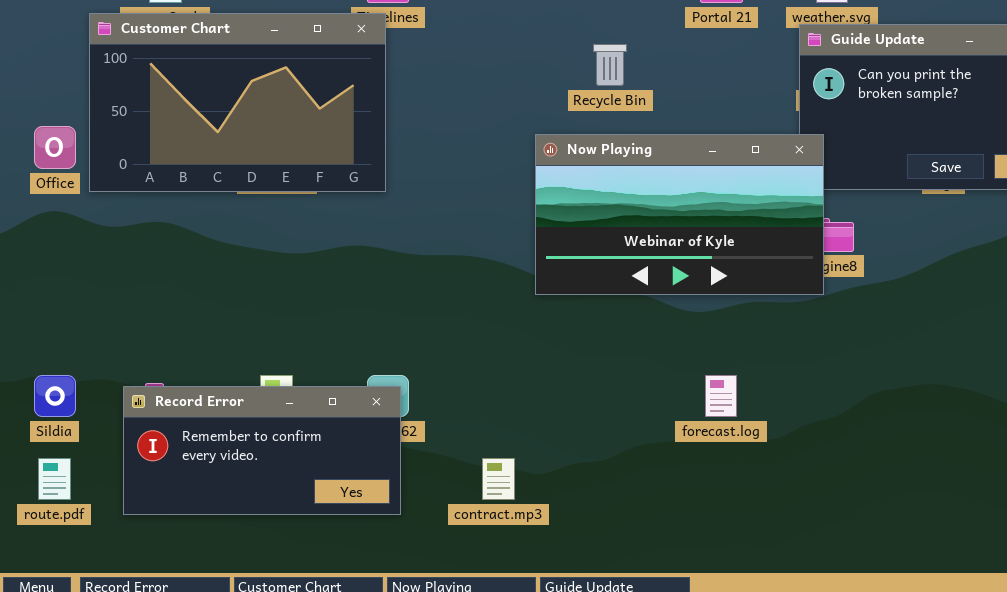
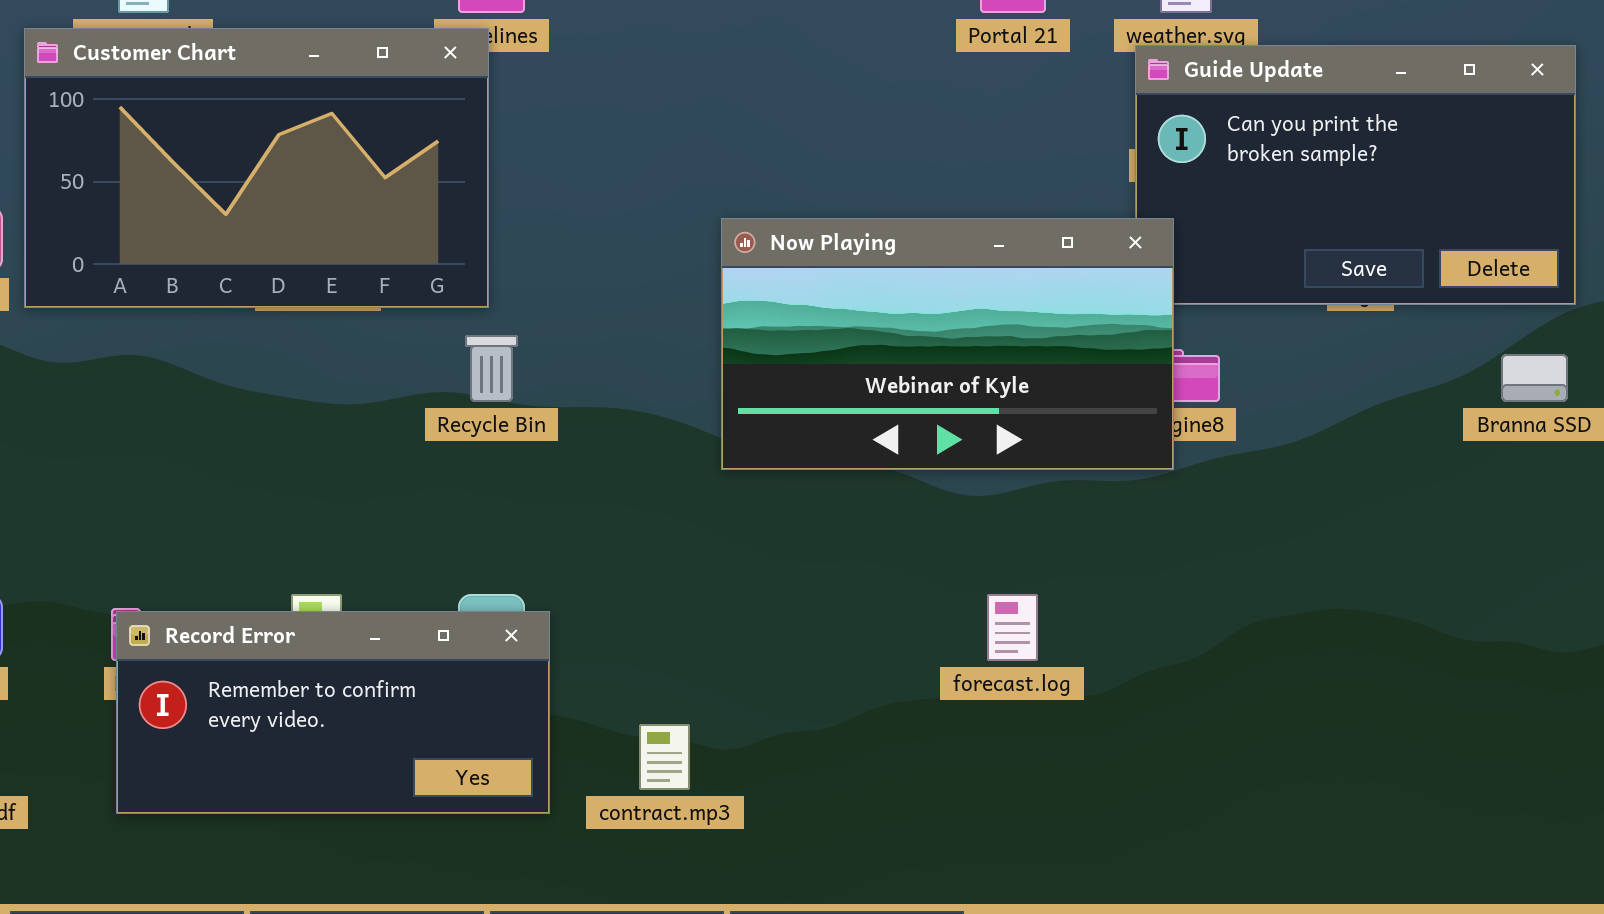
Recycle Bin: [593,44,627,86] -> [465,335,518,402], moved
Record Error: [123,386,401,515] -> [116,611,550,814], moved

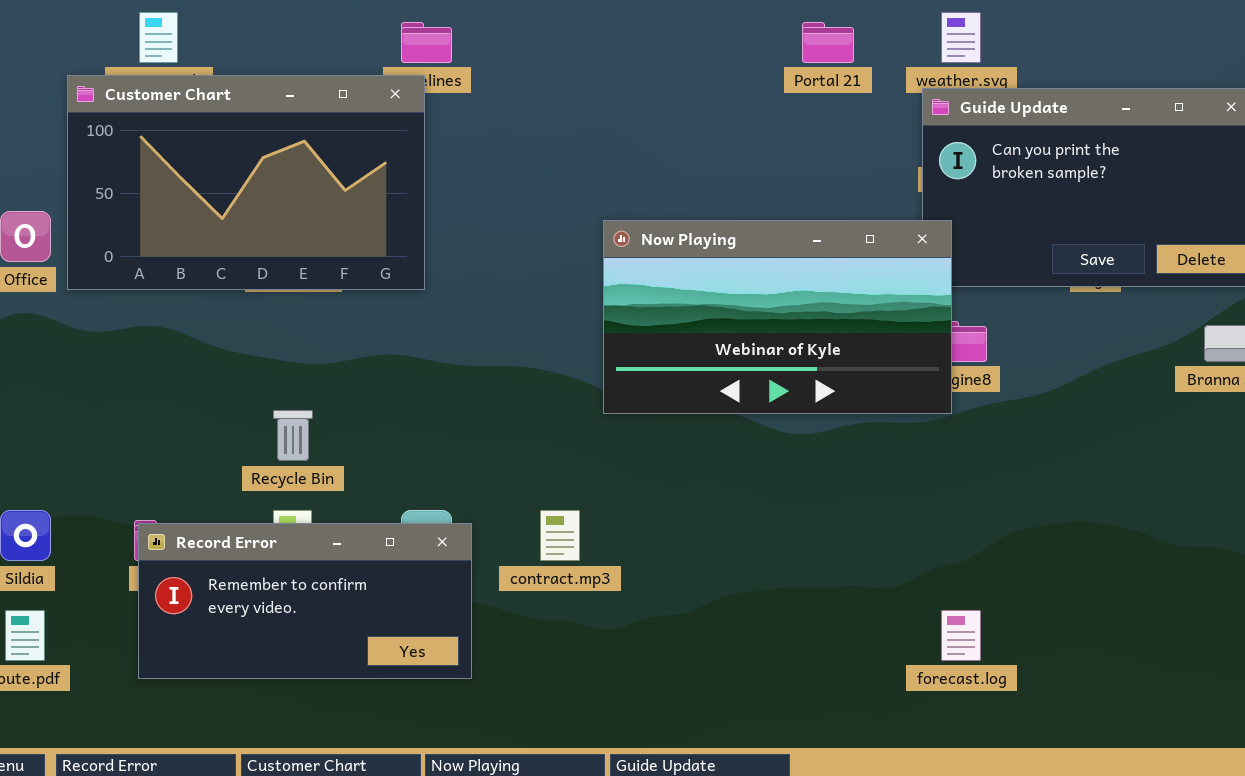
Recycle Bin: [465,335,518,402] -> [273,410,313,461], moved
forecast.log: [987,594,1038,661] -> [941,610,981,661], moved
contract.mp3: [639,724,690,790] -> [540,510,580,561], moved

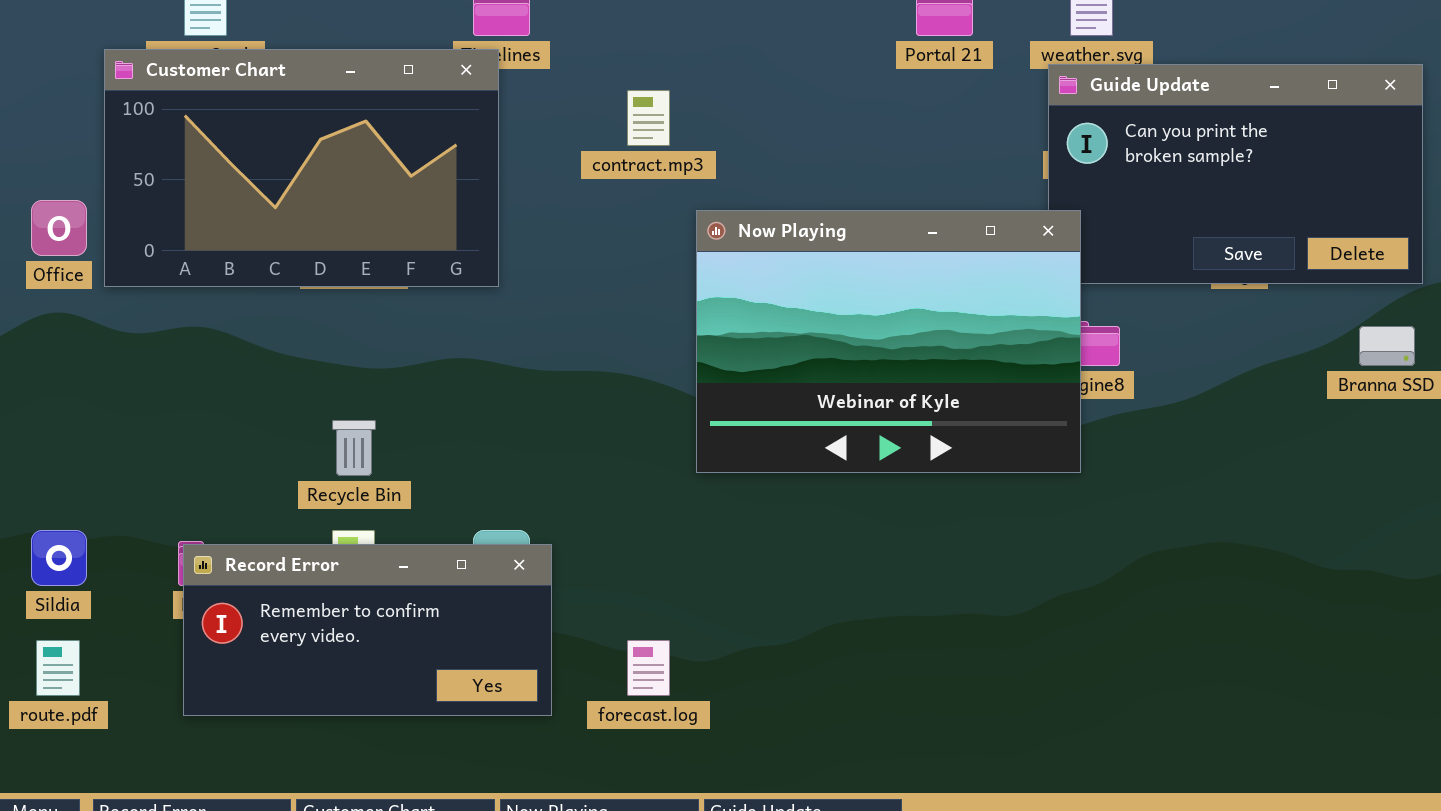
Now Playing: [603,220,952,414] -> [696,210,1081,473], resized
contract.mp3: [540,510,580,561] -> [627,90,670,146], moved
forecast.log: [941,610,981,661] -> [627,640,670,696], moved

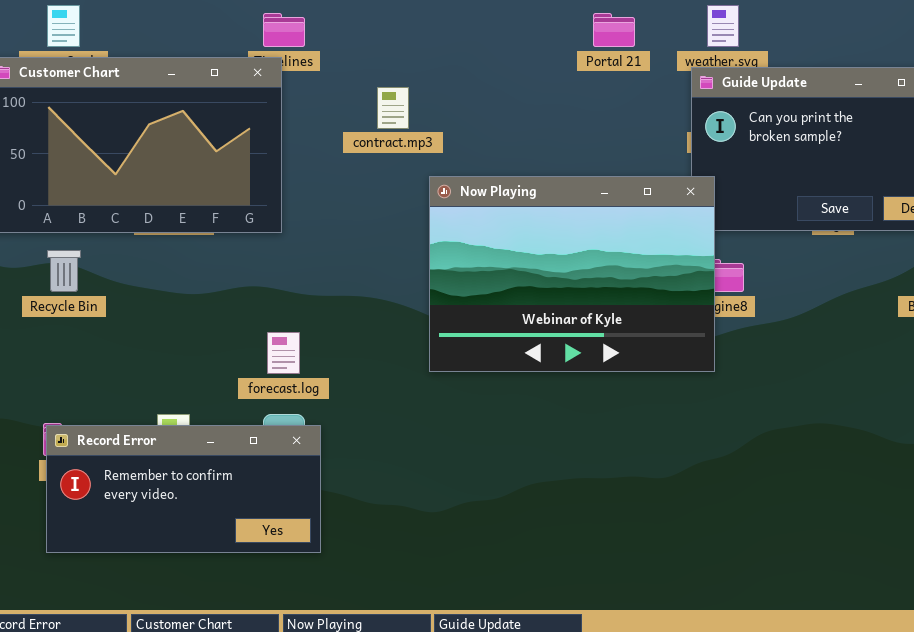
Recycle Bin: [332,420,376,476] -> [47,250,81,292], moved
forecast.log: [627,640,670,696] -> [267,332,300,374], moved

